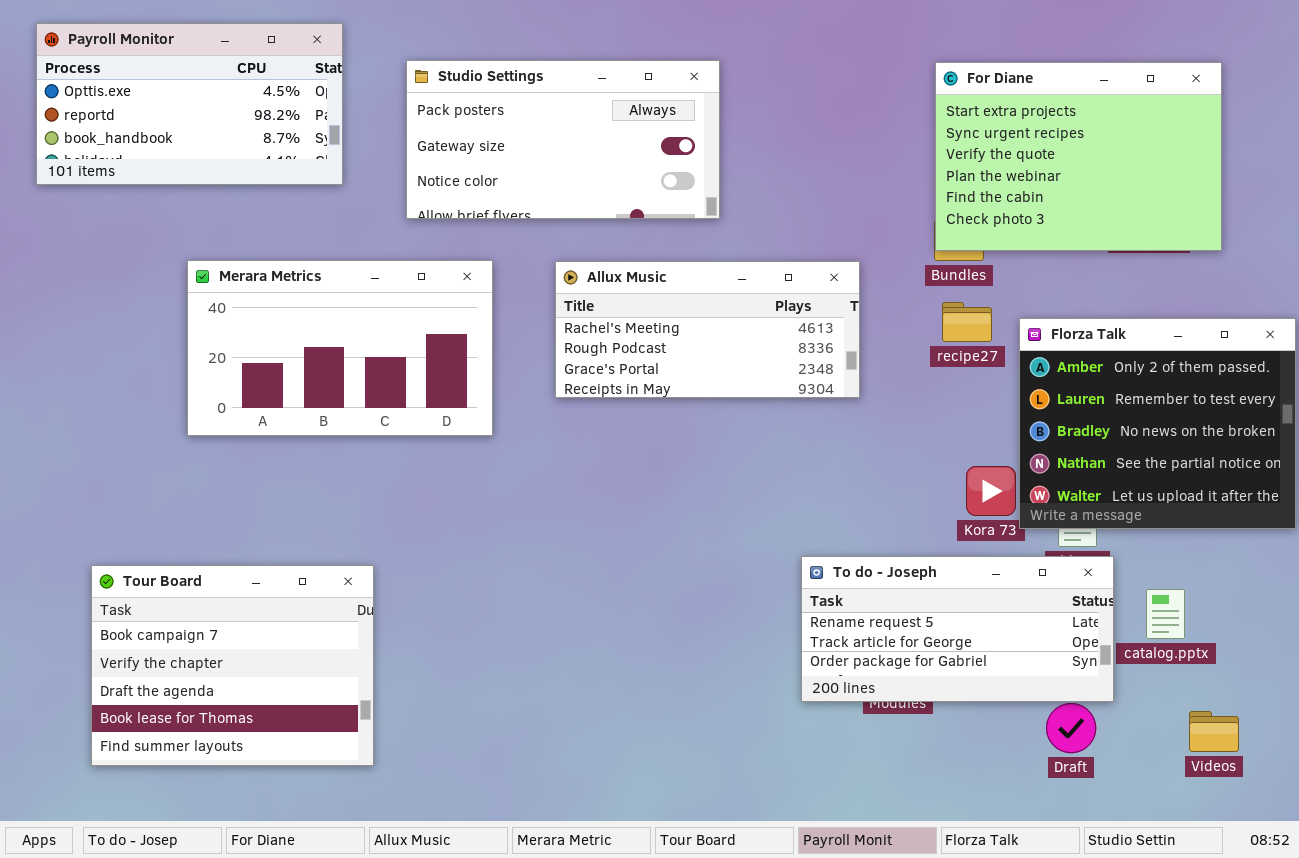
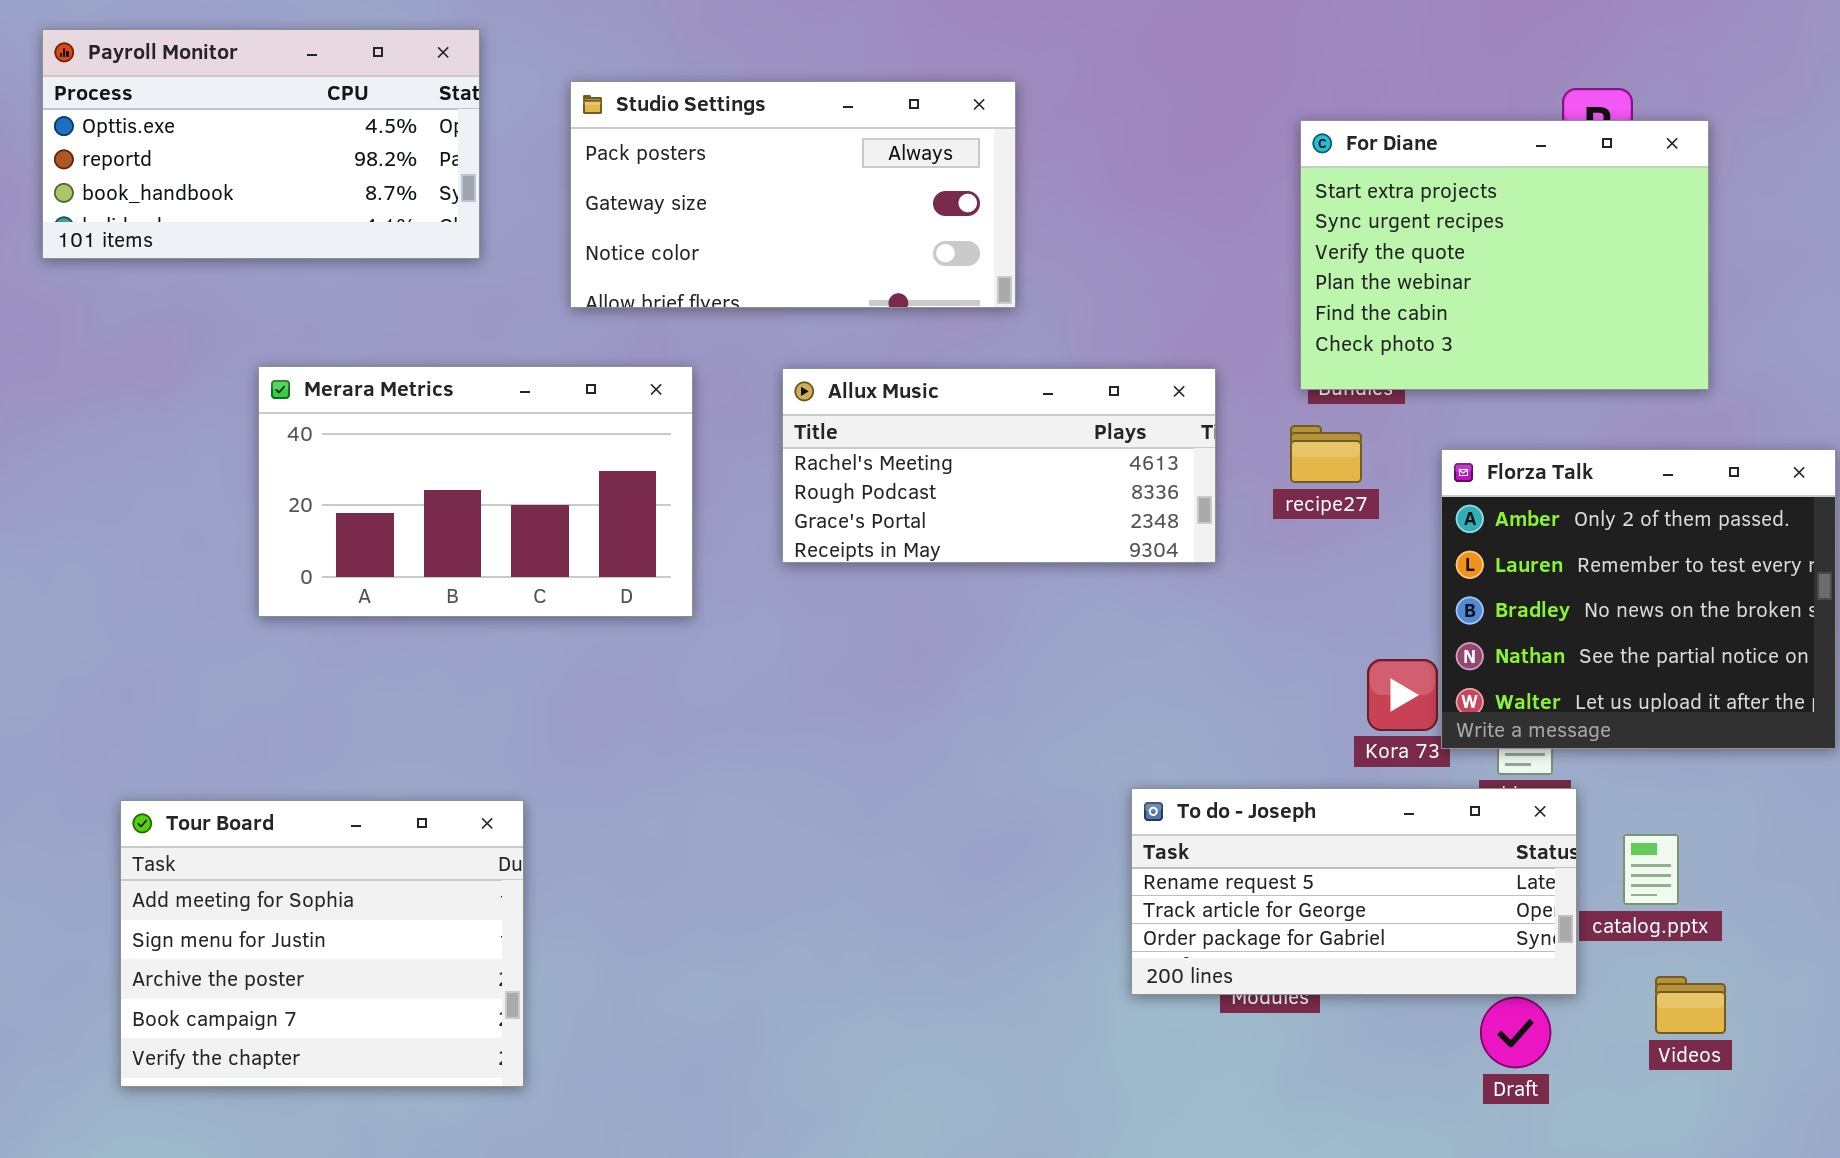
For Diane: [935,62,1222,251] -> [1300,120,1709,390], moved
recipe27: [942,302,992,342] -> [1290,425,1362,483], moved
Tour Board: [91,565,374,766] -> [120,800,524,1087], scrolled up 3 rows
Videos: [1189,711,1239,752] -> [1655,976,1726,1034], moved

